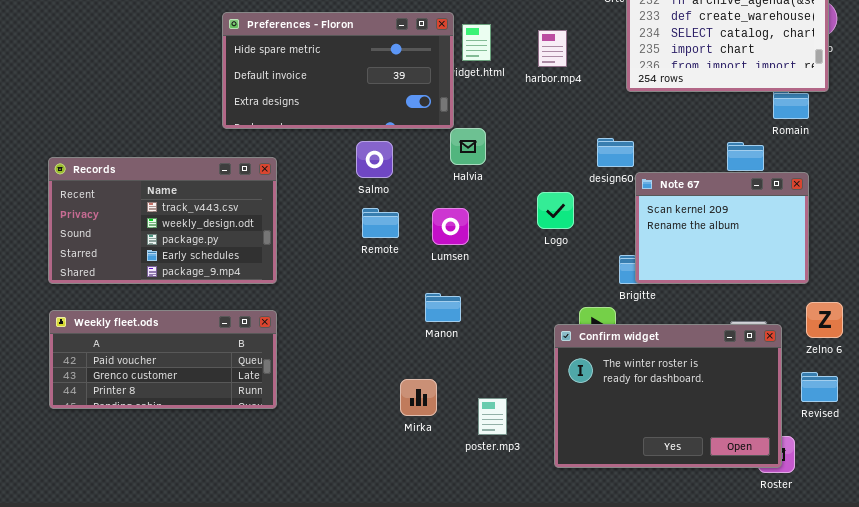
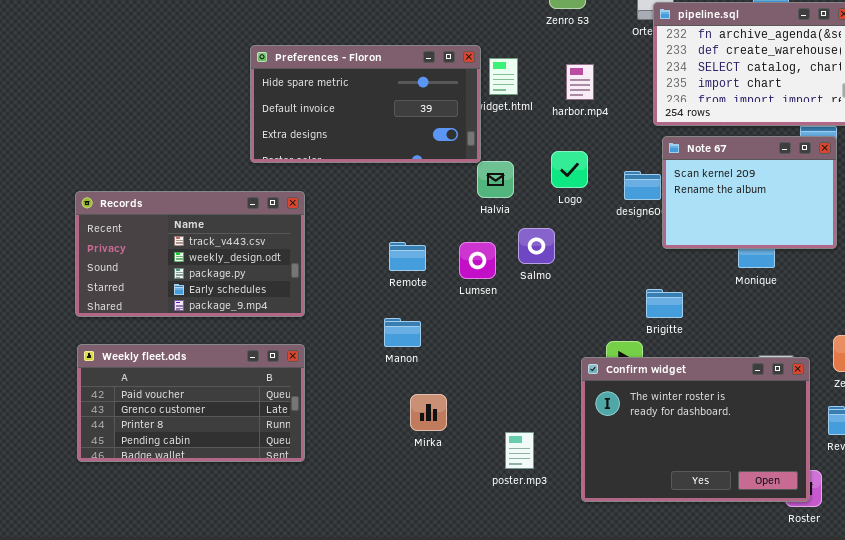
Salmo: [356,141,393,178] -> [518,228,555,264], moved
Note 67: [635,172,809,284] -> [662,136,837,249], moved
Logo: [537,192,574,229] -> [551,151,588,188], moved
Manon: [425,293,461,322] -> [384,318,421,347], moved
Weekly fleet.ods: [49,310,277,409] -> [77,344,305,462], resized
Mirka: [400,379,437,416] -> [410,394,447,431], moved

